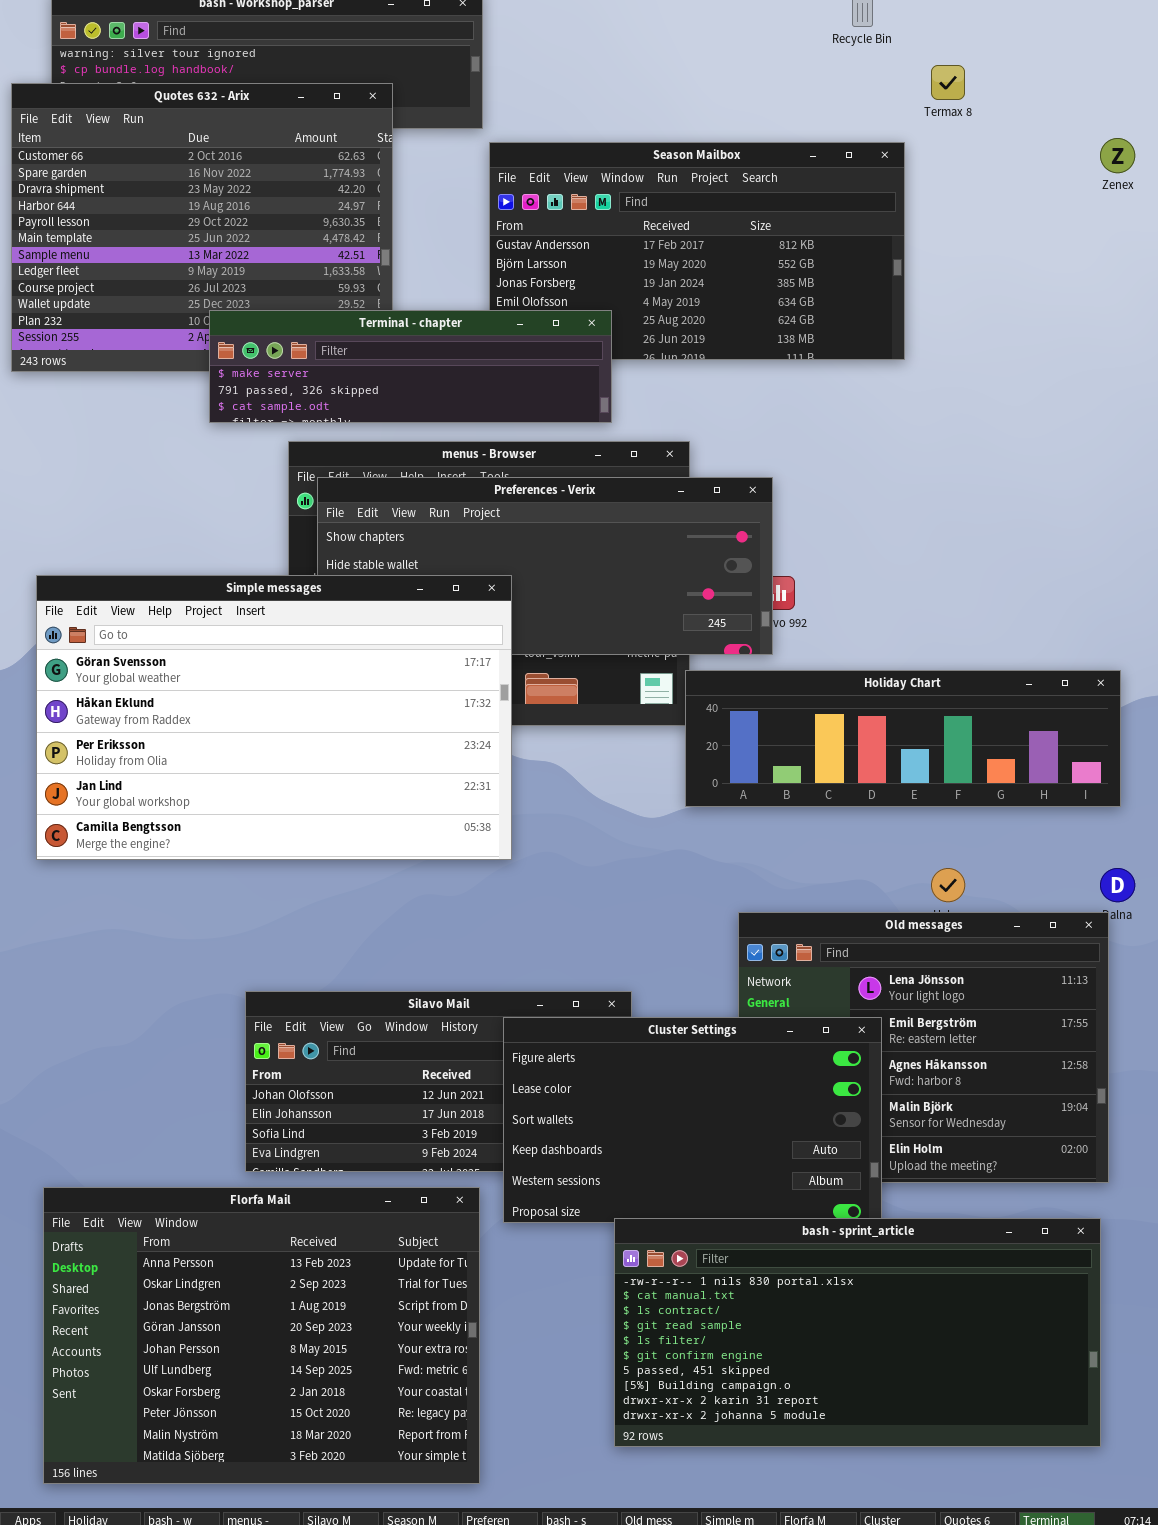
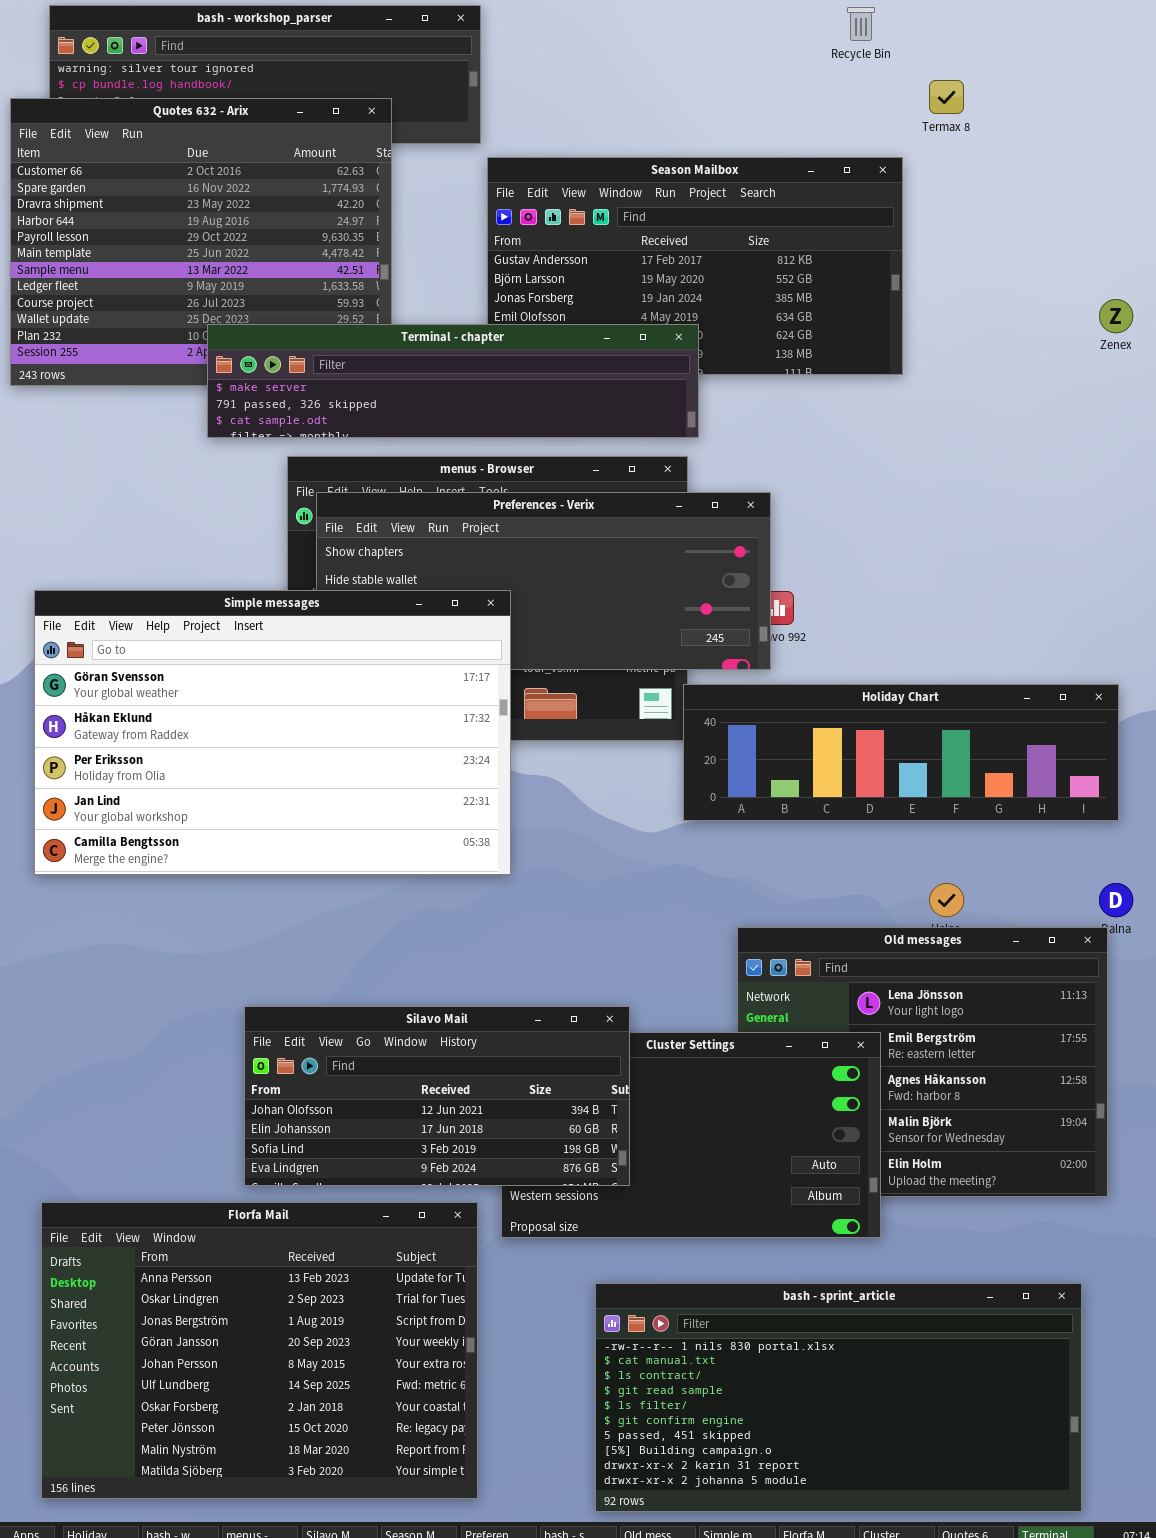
Zenex: [1100,138,1135,173] -> [1099,299,1133,333], moved
Terminal - chapter: [209,310,612,423] -> [207,324,699,438], resized
Silavo Mail: [245,991,632,1172] -> [244,1006,630,1186], raised
bash - sprint_article: [614,1218,1101,1447] -> [595,1283,1082,1512], moved

